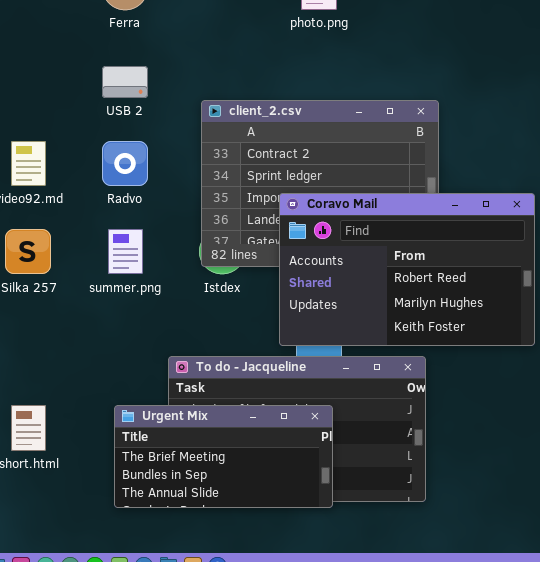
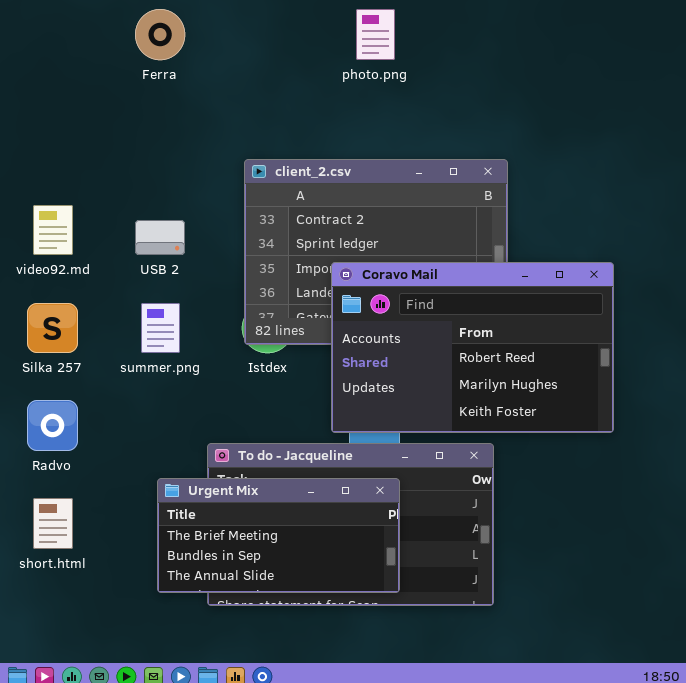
USB 2: [102,66,148,98] -> [135,220,185,255], moved
Radvo: [102,141,148,186] -> [27,400,78,451], moved
Urgent Mix: [114,405,333,508] -> [157,478,400,593], moved

